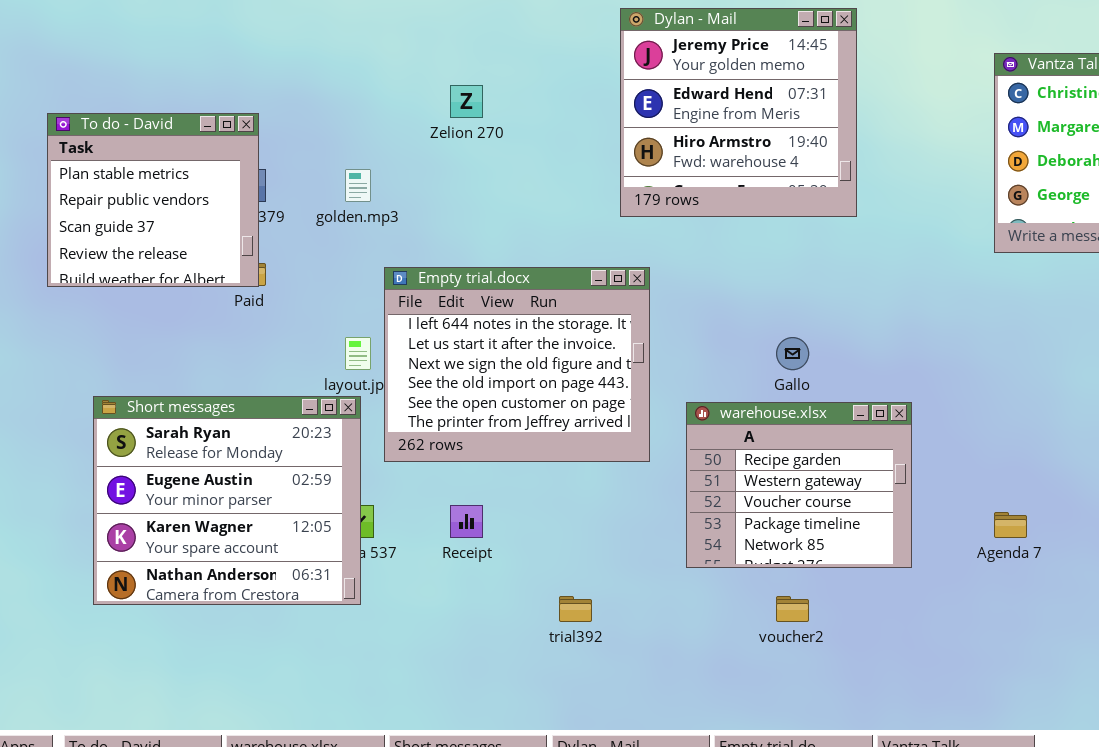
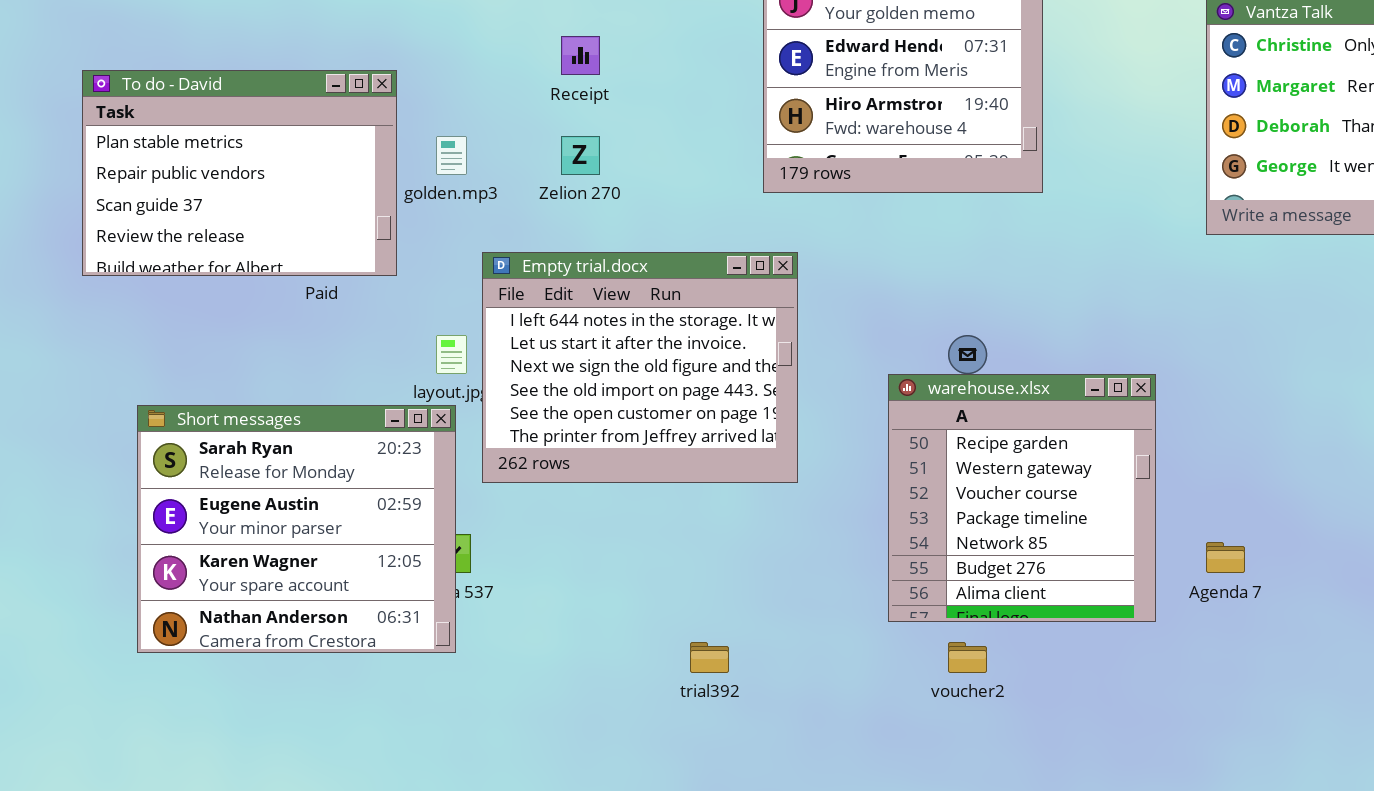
Zelion 270: [450,85,483,118] -> [561,136,600,175], moved
To do - David: [47,113,259,287] -> [82,70,397,276], resized
warehouse.xlsx: [686,402,912,568] -> [888,374,1156,622], moved, resized
Receipt: [450,505,483,538] -> [561,36,600,75], moved

